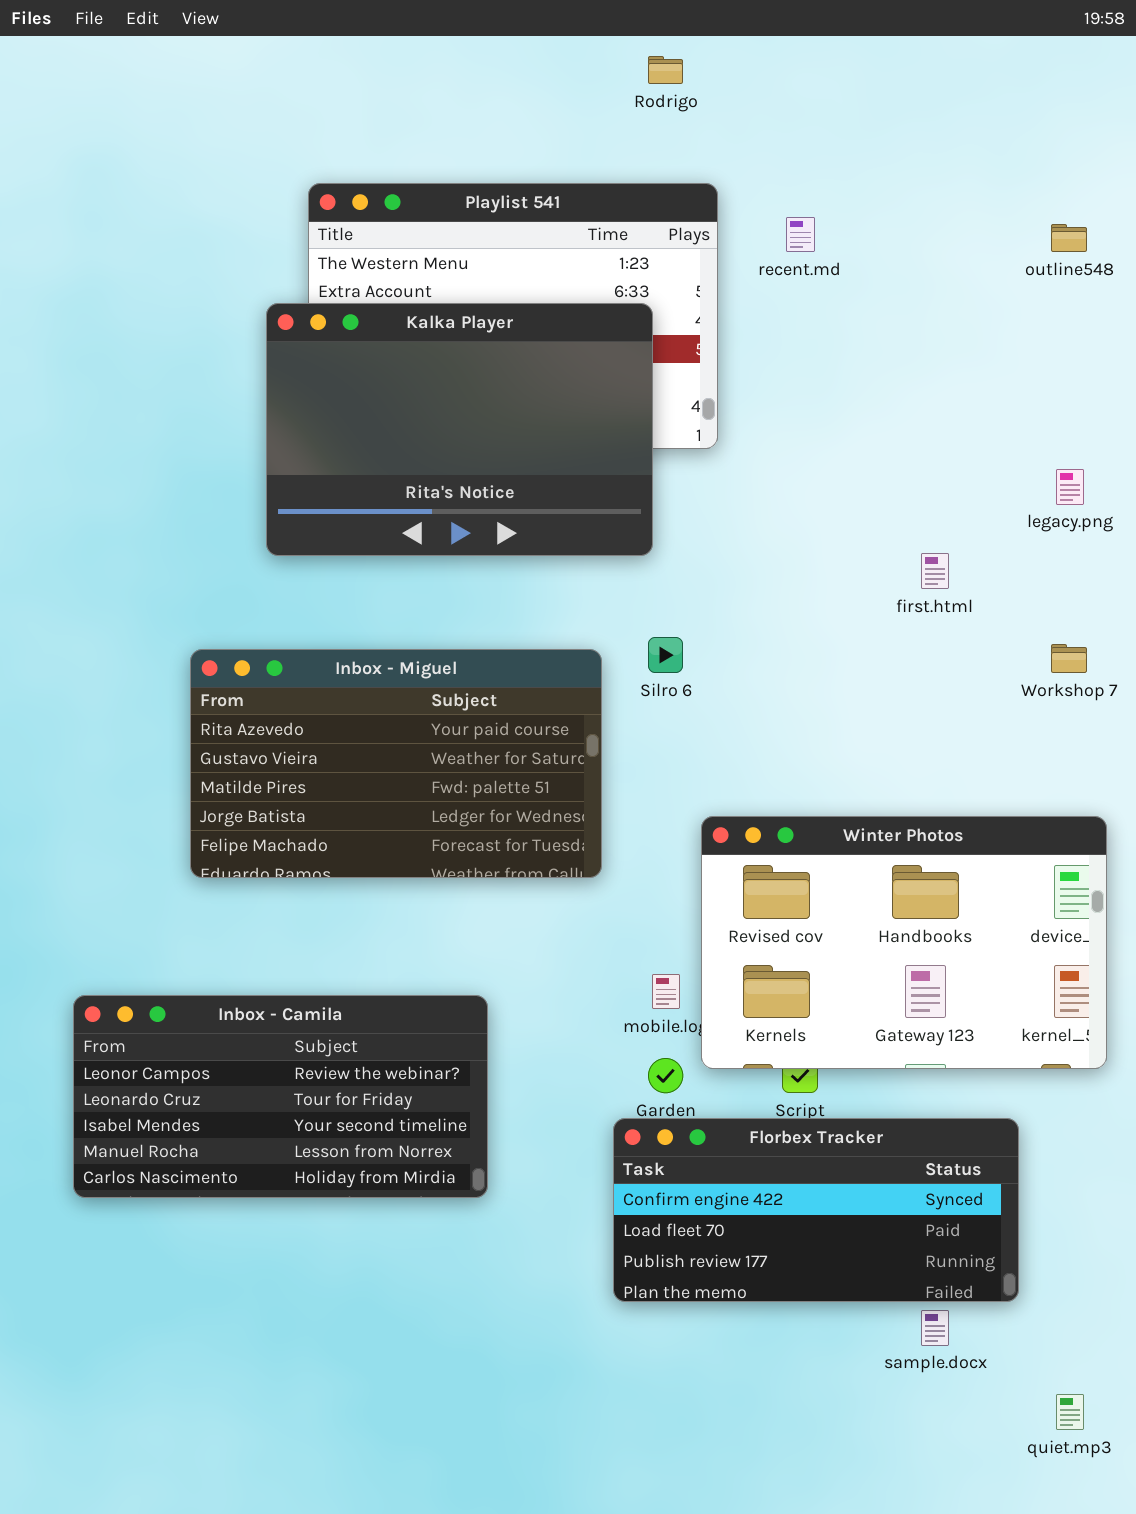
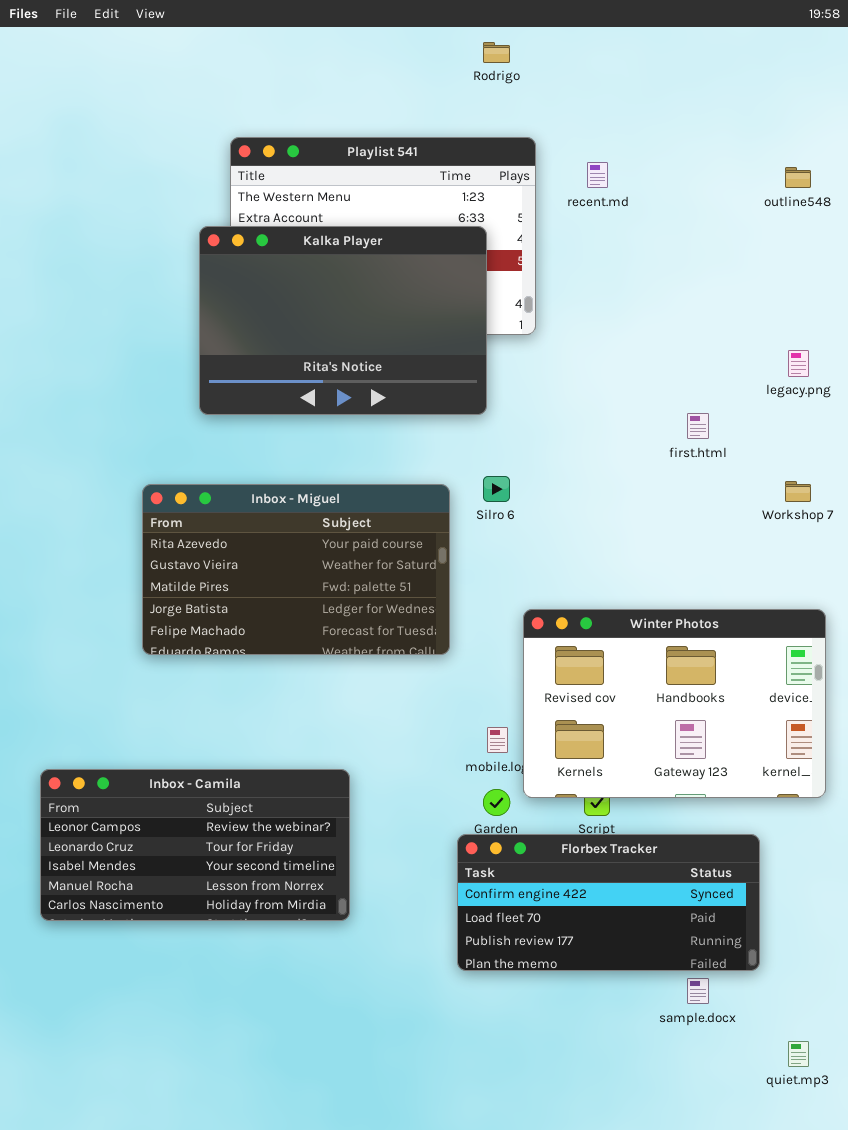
Inbox - Camila: [73,995,488,1198] -> [40,769,350,921], moved

